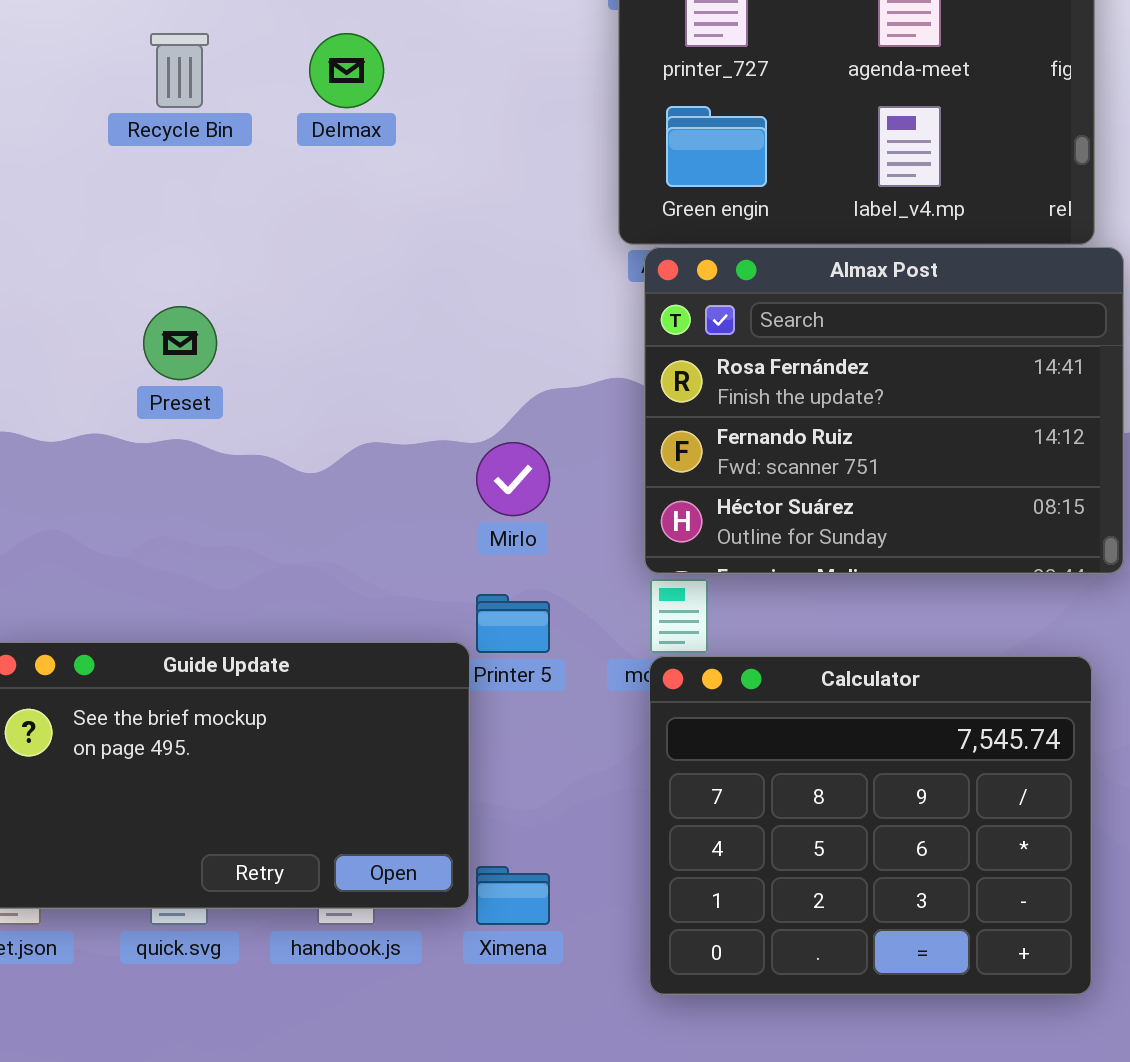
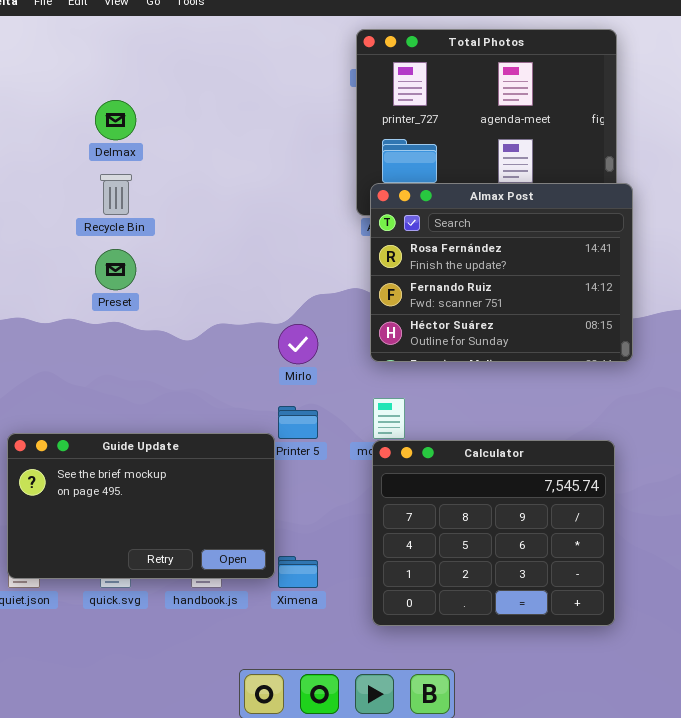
Recycle Bin: [150,33,209,108] -> [100,174,132,215], moved
Delmax: [309,33,384,108] -> [95,100,136,140], moved
Almax Post: [644,247,1124,574] -> [370,183,633,362], moved

